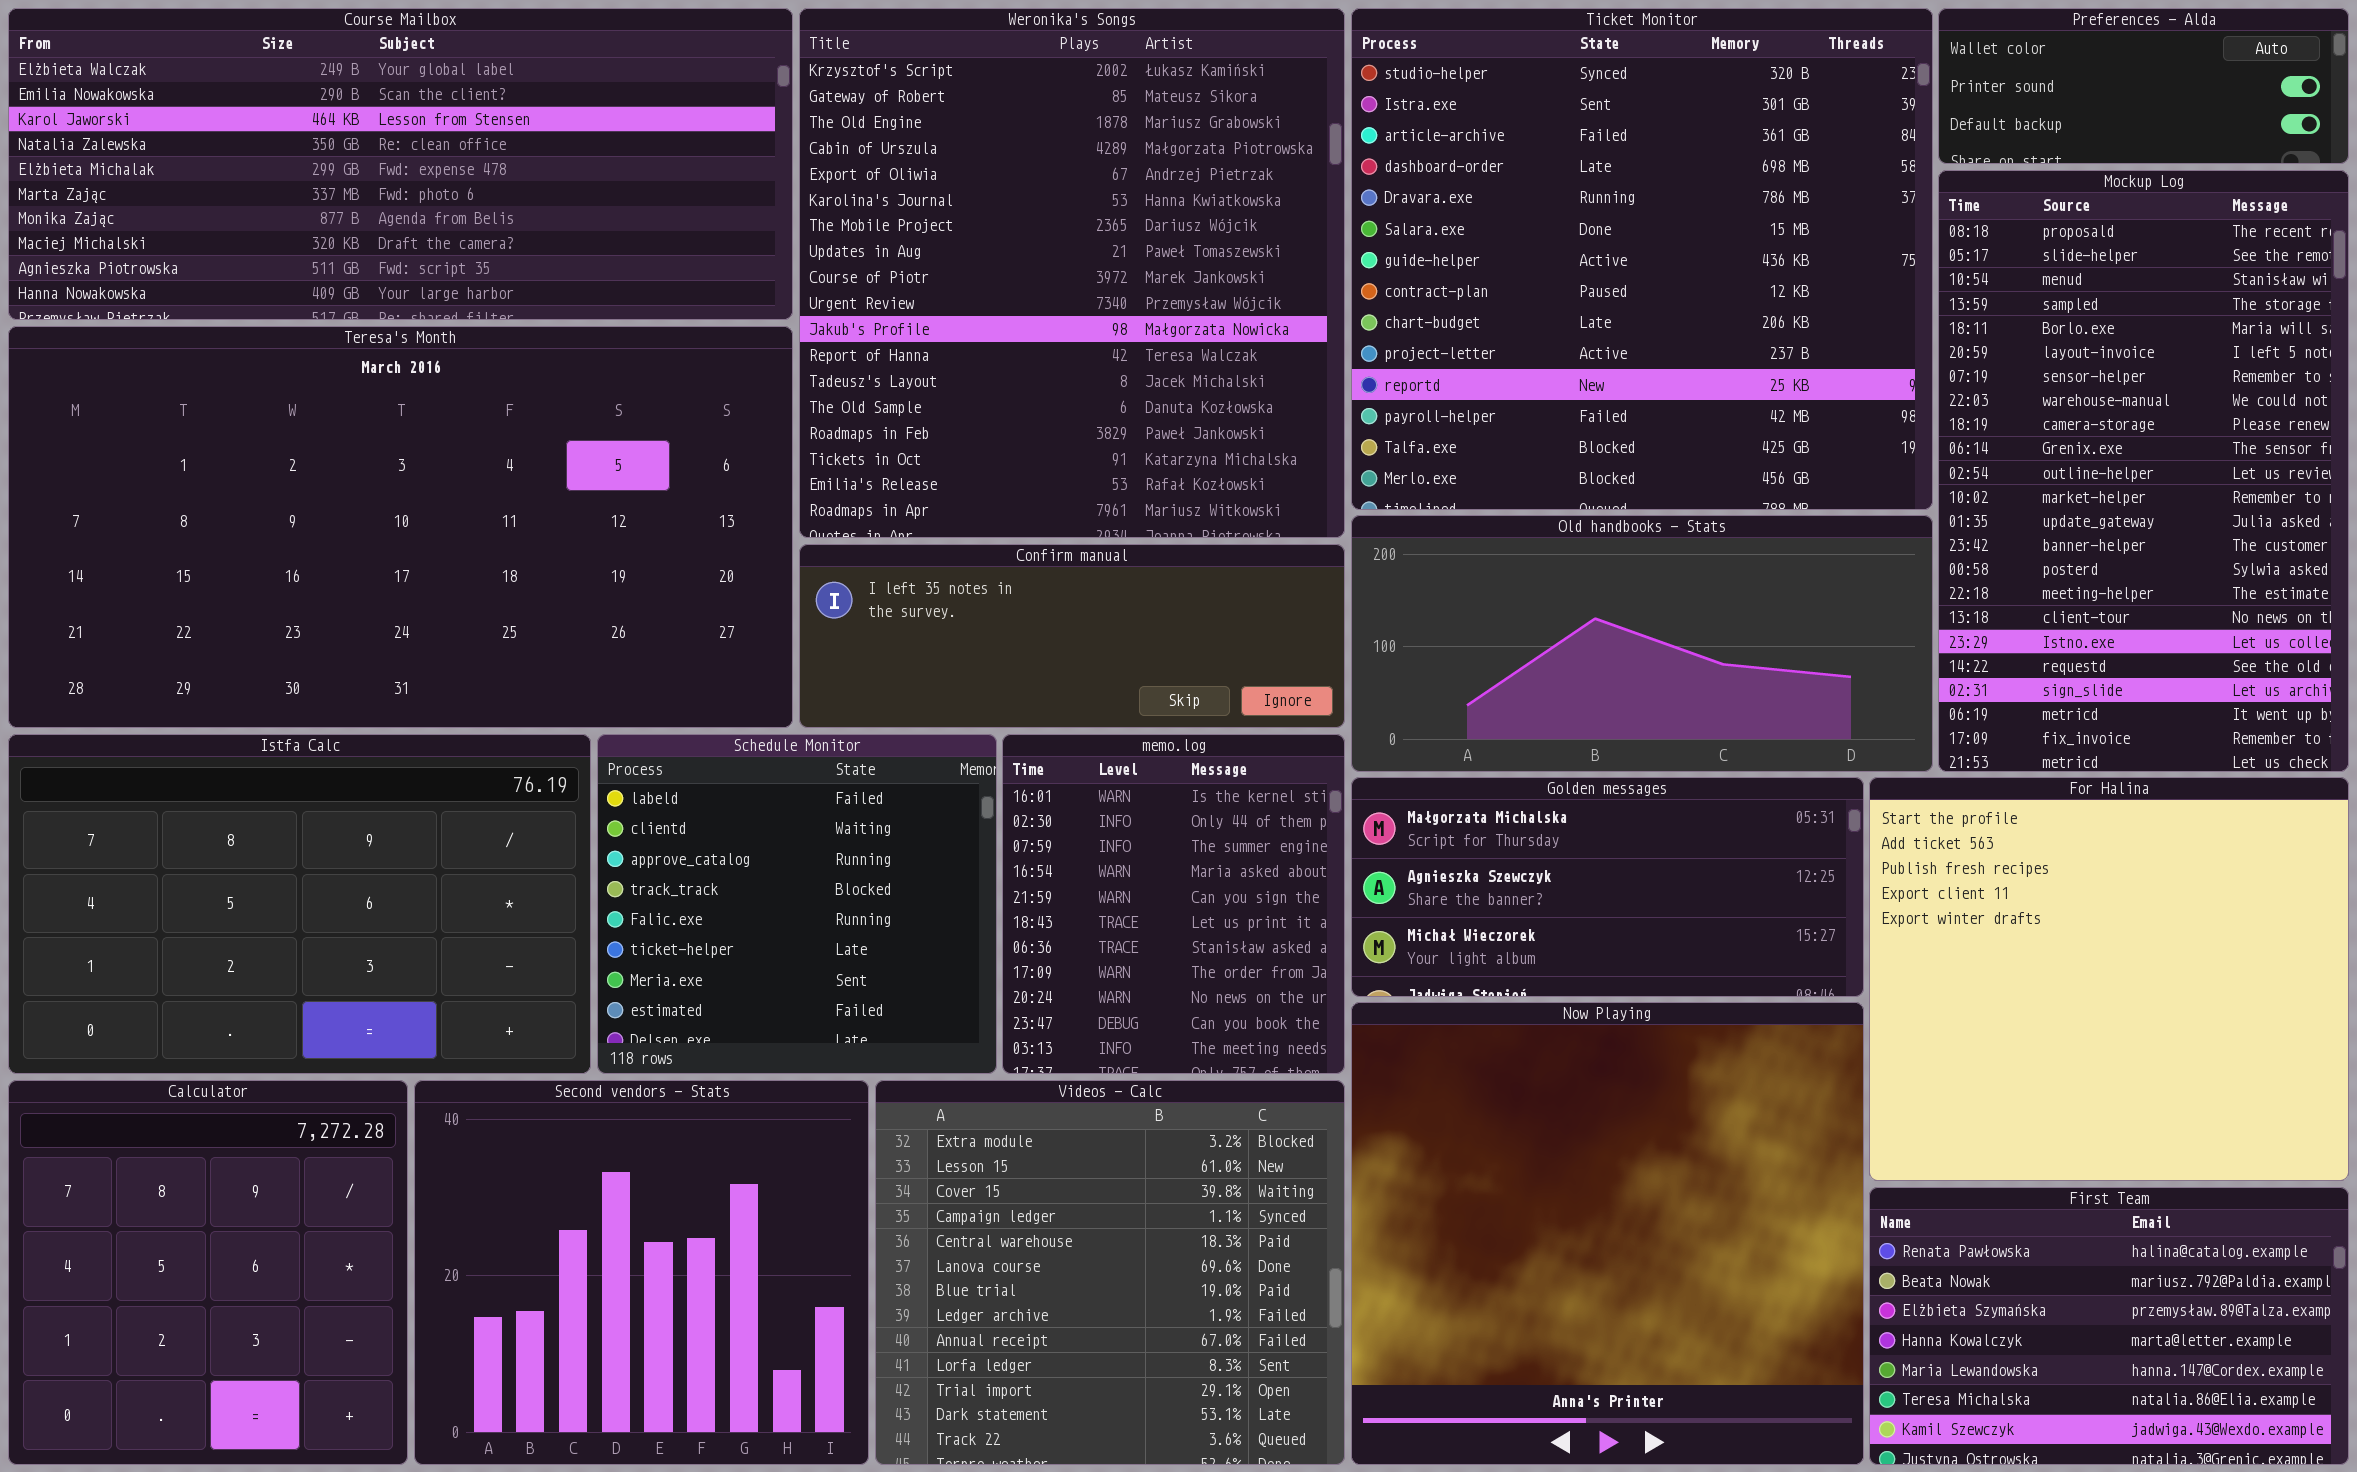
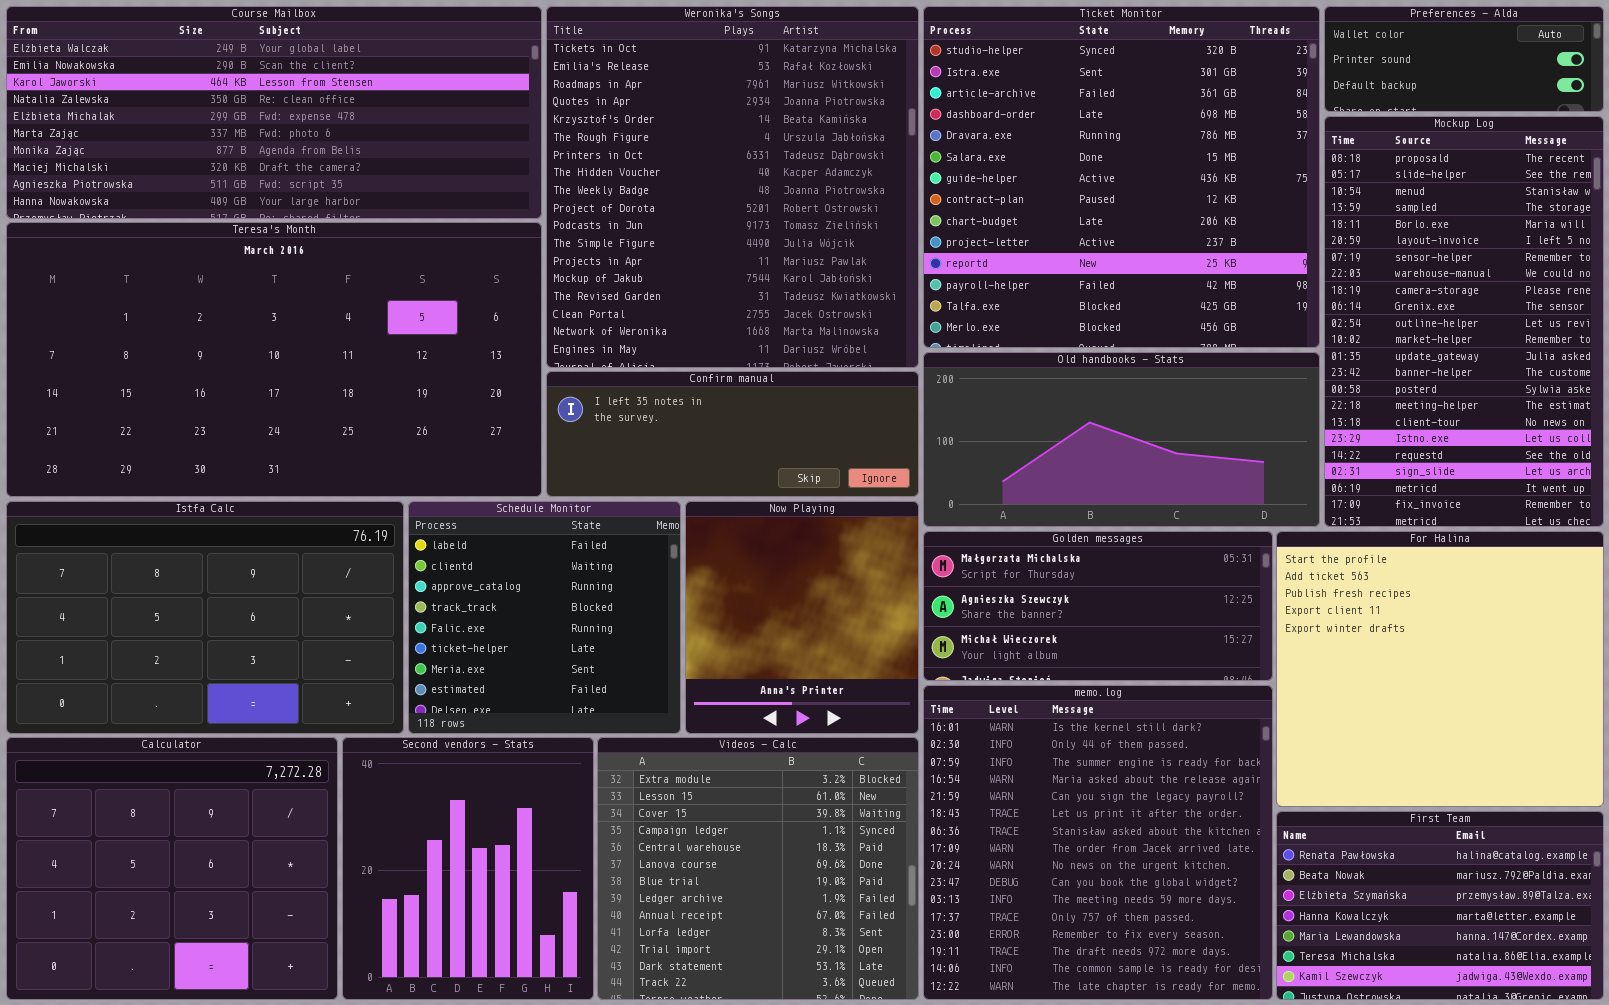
Weronika's Songs: [799,8,1345,538] -> [546,6,919,368], scrolled down 15 rows
memo.log: [1002,734,1345,1074] -> [923,685,1273,1000], moved, resized
Now Playing: [1351,1002,1864,1465] -> [685,501,919,734], moved, resized
Calculator: [8,1080,408,1465] -> [6,737,338,1000], resized
Second vendors - Stats: [414,1080,869,1465] -> [342,737,594,1000], resized

